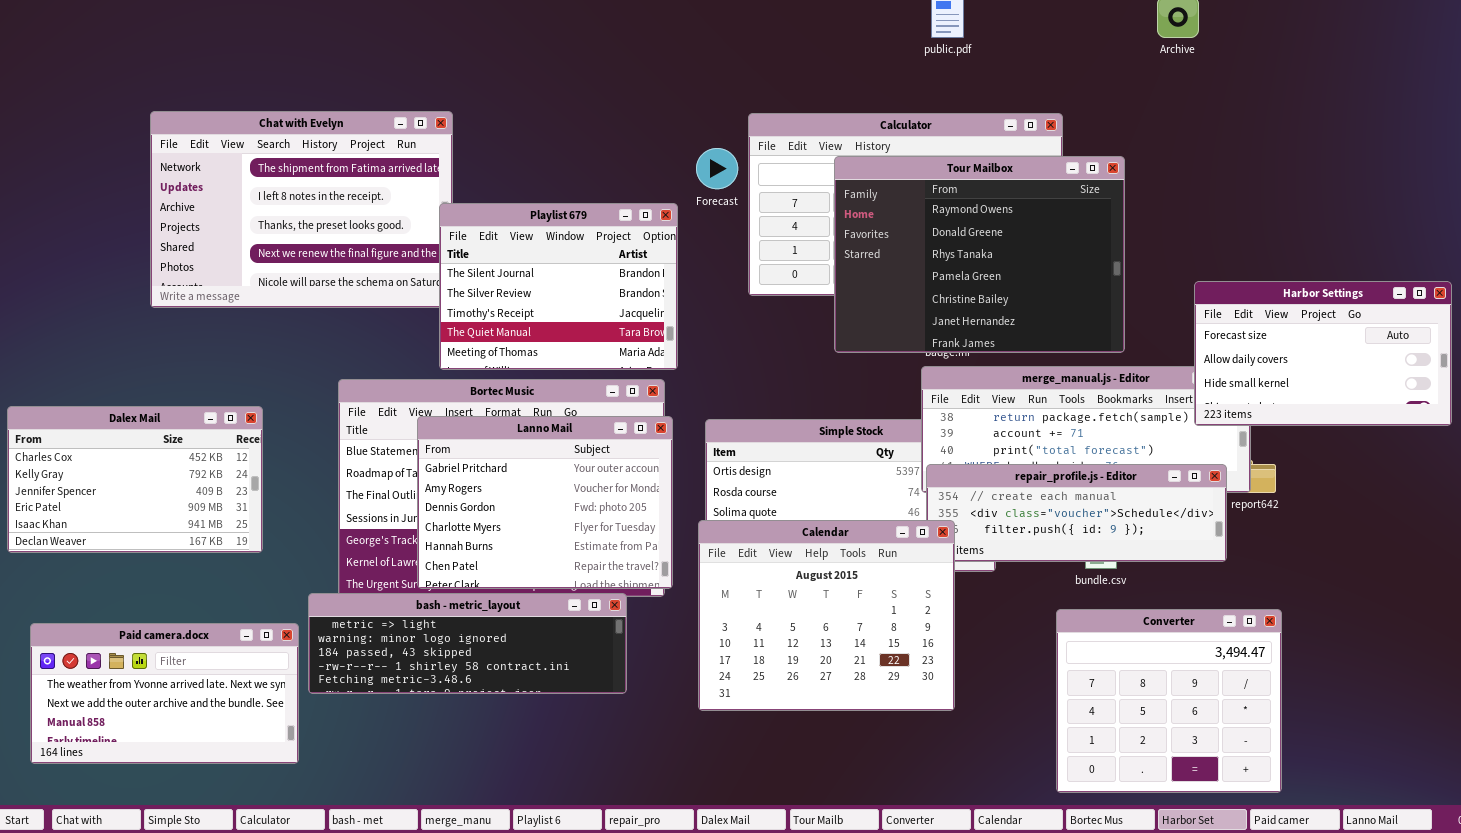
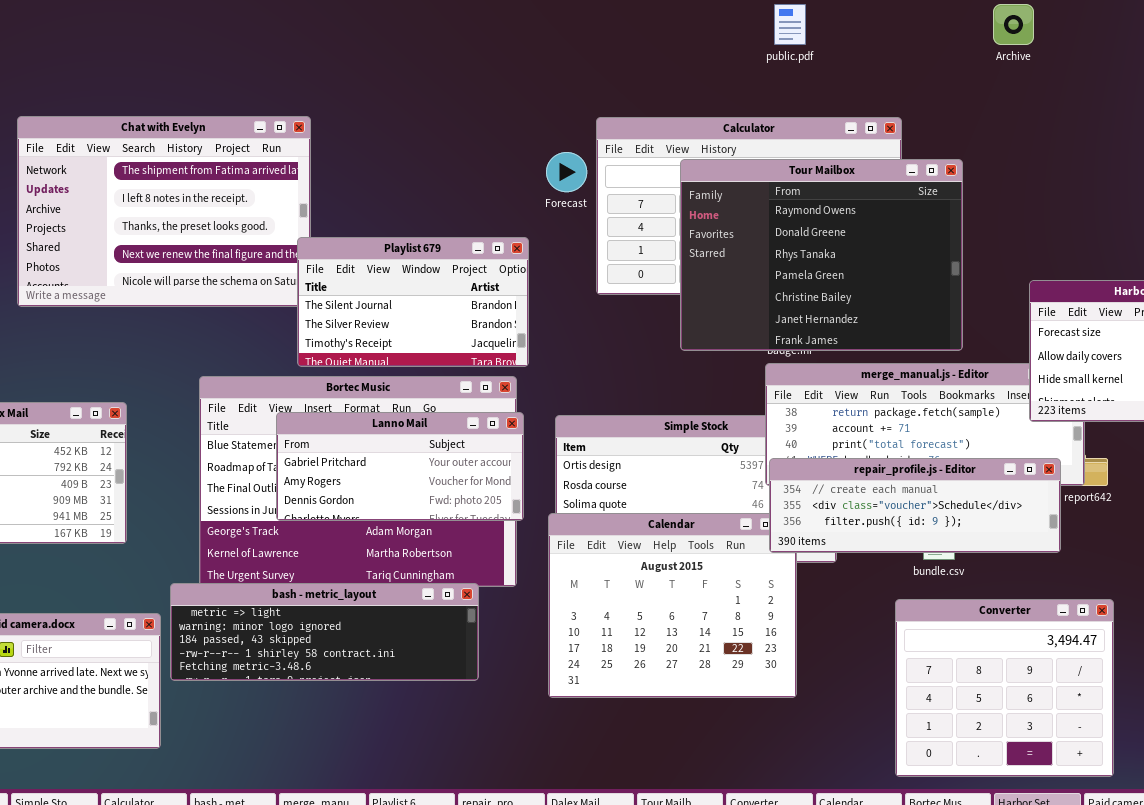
Playlist 679: [439,203,678,370] -> [297,237,529,367], resized
Lanno Mail: [417,416,673,589] -> [276,412,524,521], resized
repair_profile.js - Editor: [926,464,1227,562] -> [769,458,1061,553], raised

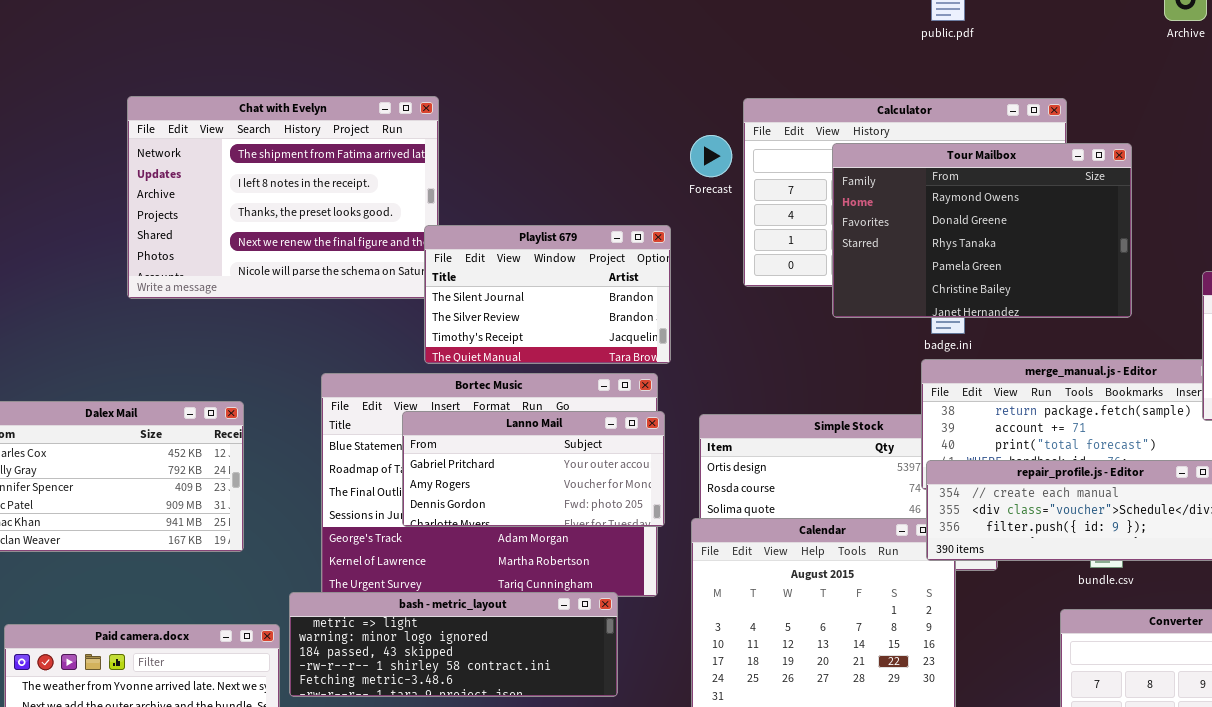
Tour Mailbox: [680,159,963,351] -> [832,143,1132,318], resized

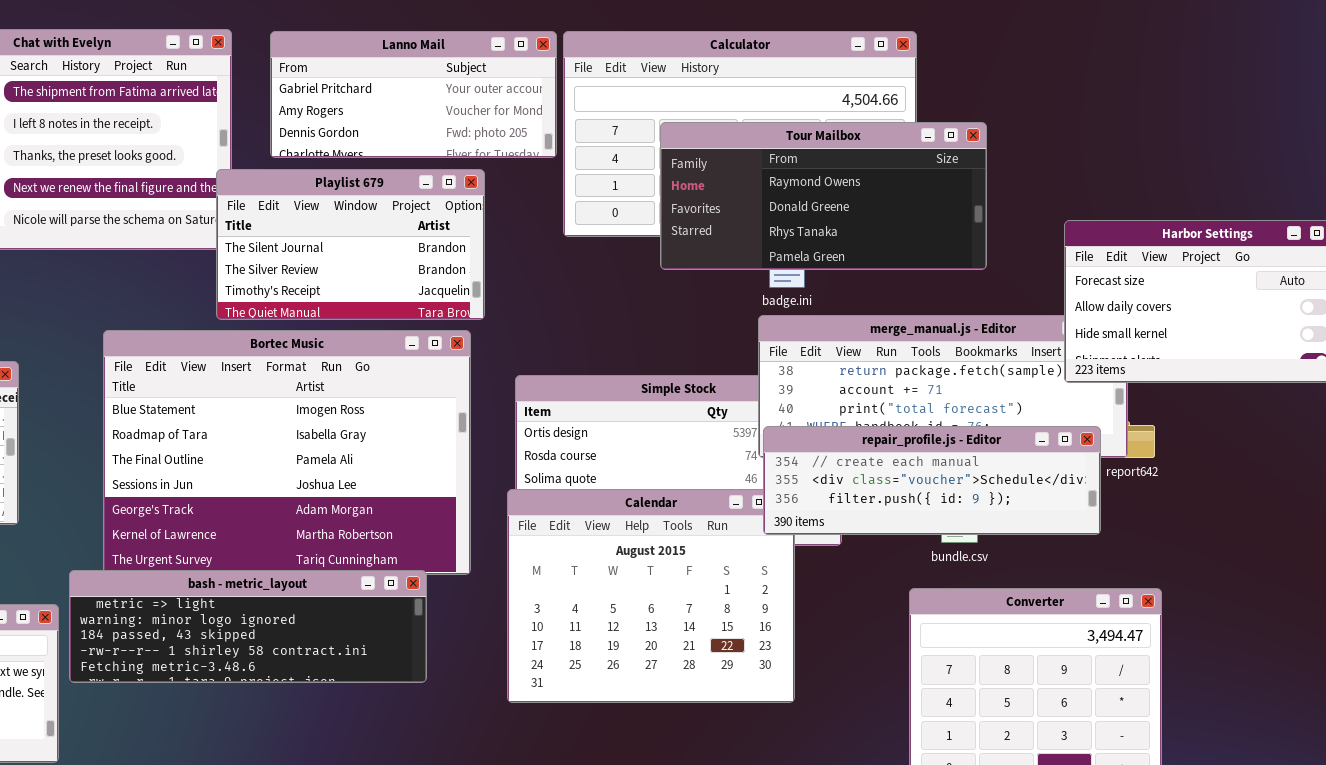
Tour Mailbox: [832,143,1132,318] -> [660,122,987,270], resized
Lanno Mail: [402,411,665,527] -> [270,31,557,158], moved

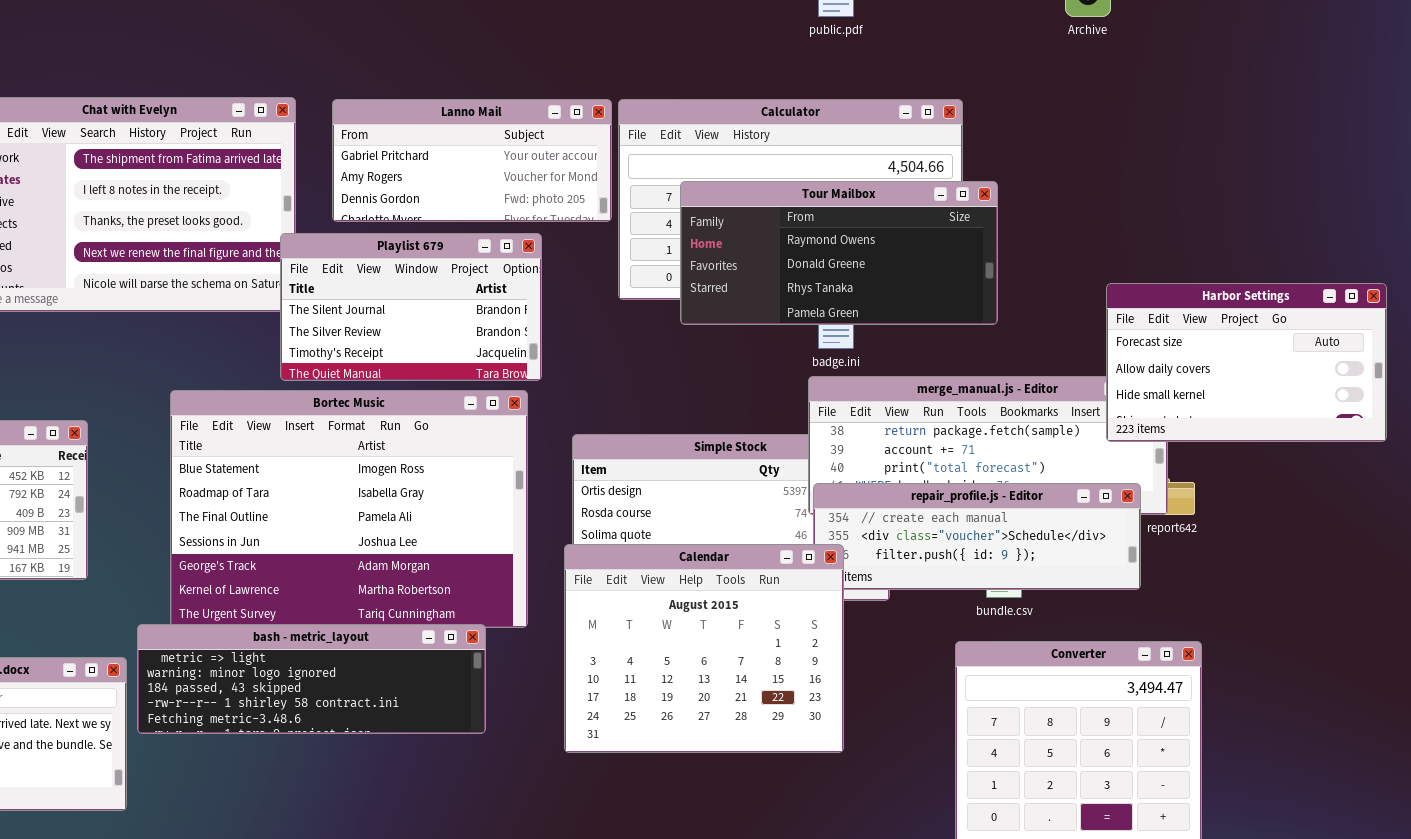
Tour Mailbox: [660,122,987,270] -> [680,181,998,325], moved
Calendar: [507,489,795,703] -> [564,544,844,753], raised

